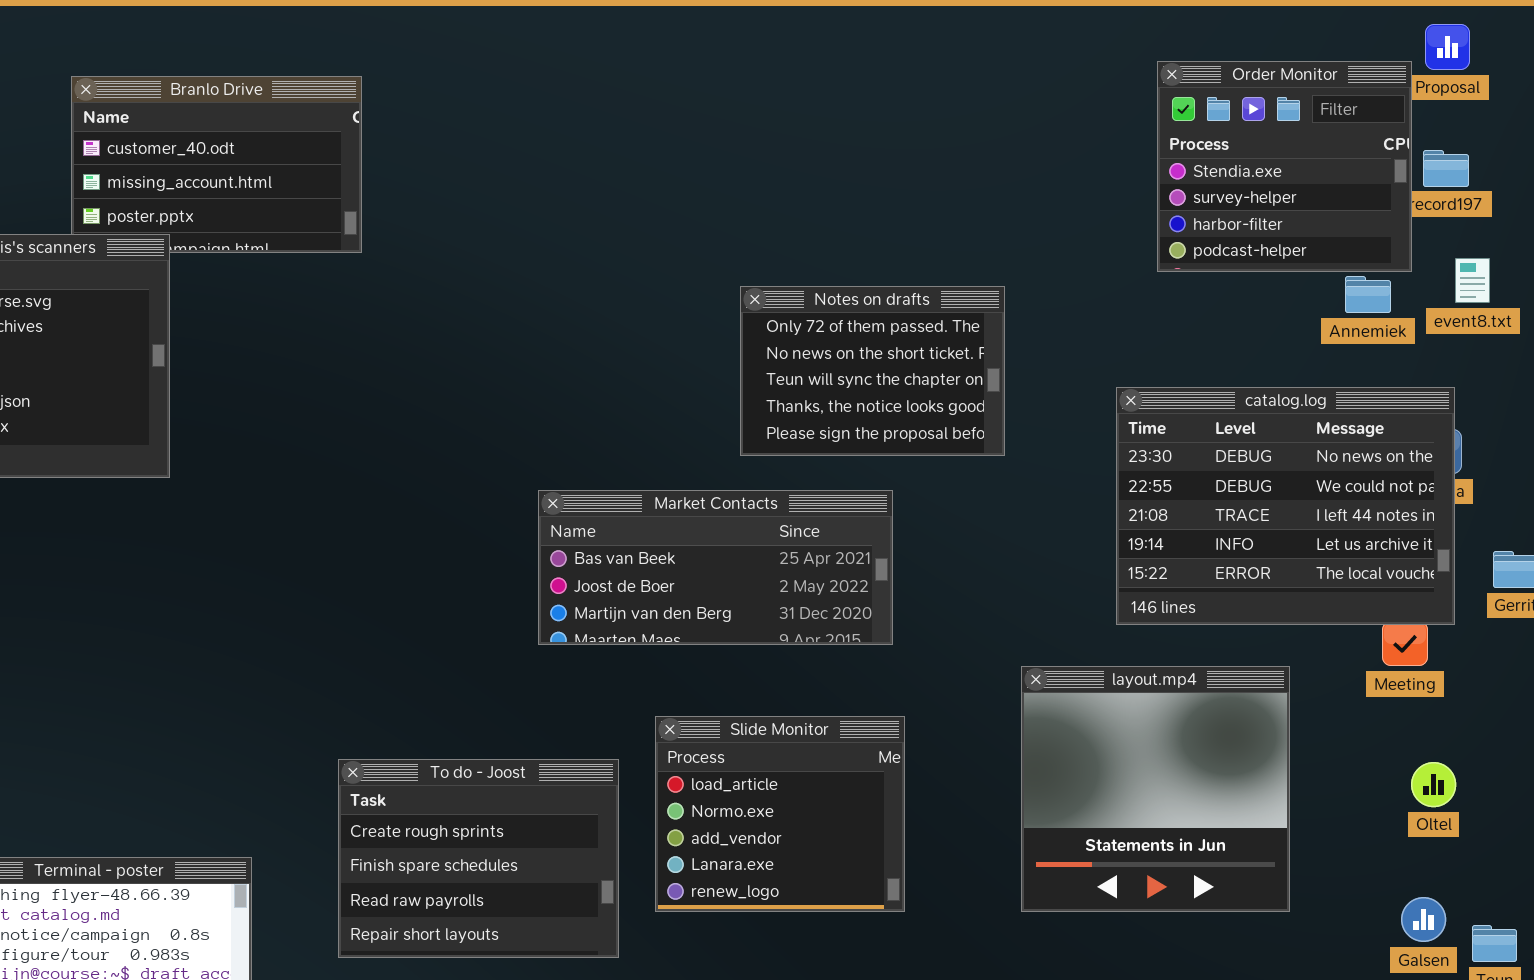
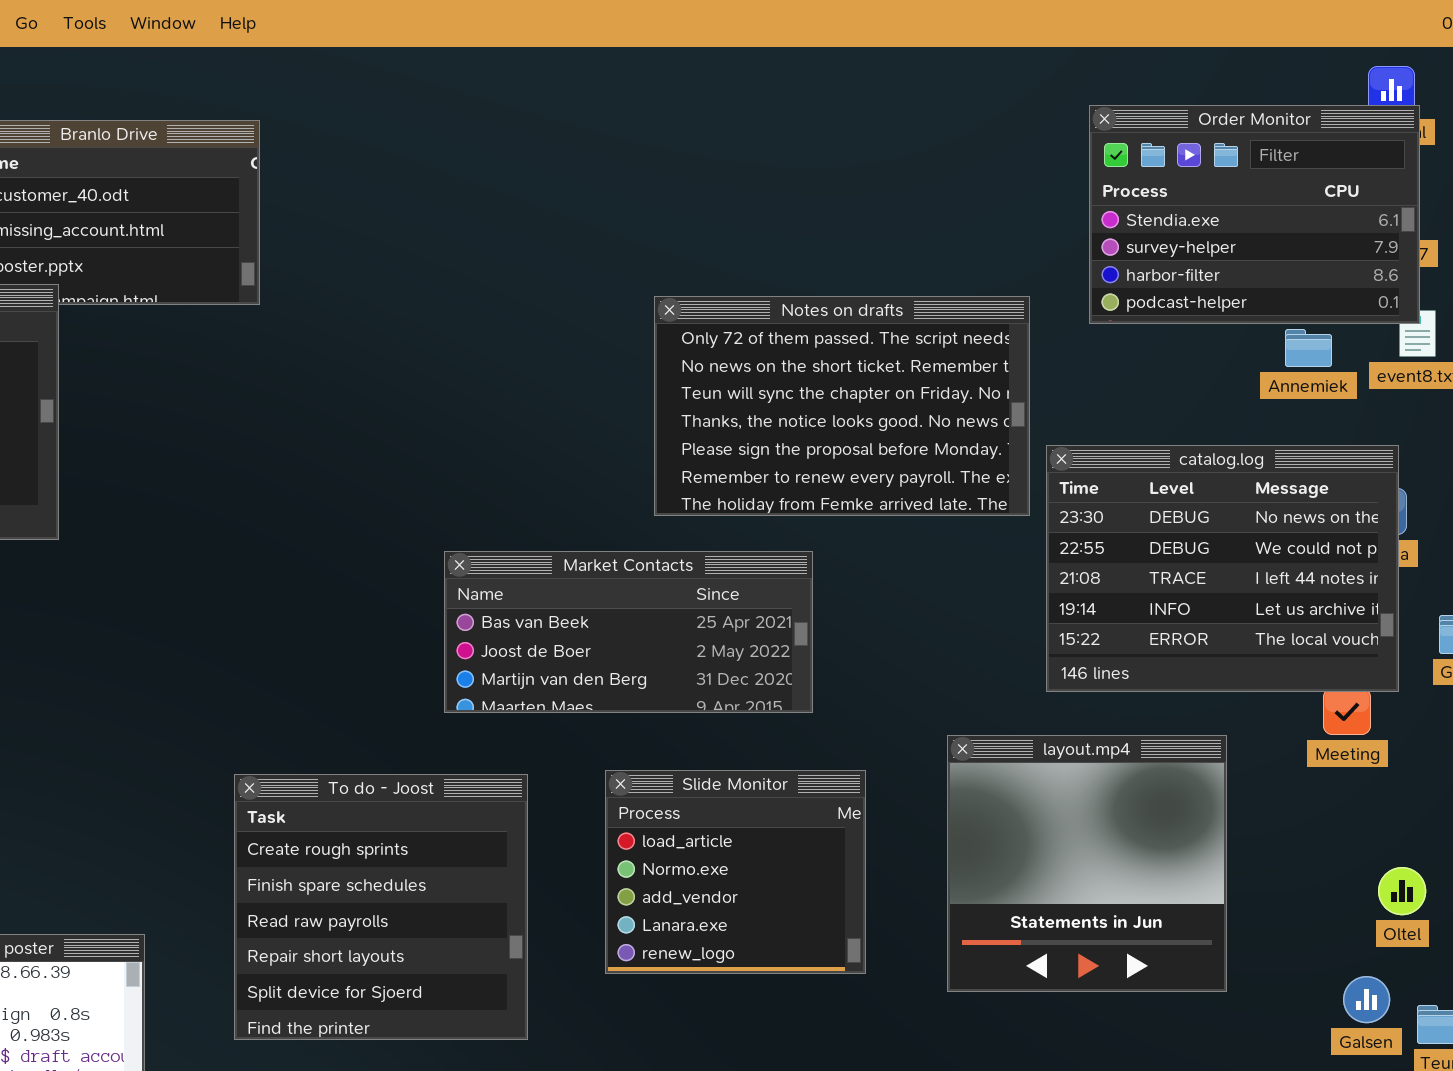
Order Monitor: [1157,61,1412,272] -> [1089,105,1420,324], resized
Notes on drafts: [740,286,1005,456] -> [654,296,1030,516], resized
Slide Monitor: [655,716,905,912] -> [605,770,866,974], moved
To do - Joost: [338,759,619,958] -> [234,774,528,1040], resized
Oltel: [1411,762,1456,807] -> [1378,867,1426,915], moved

